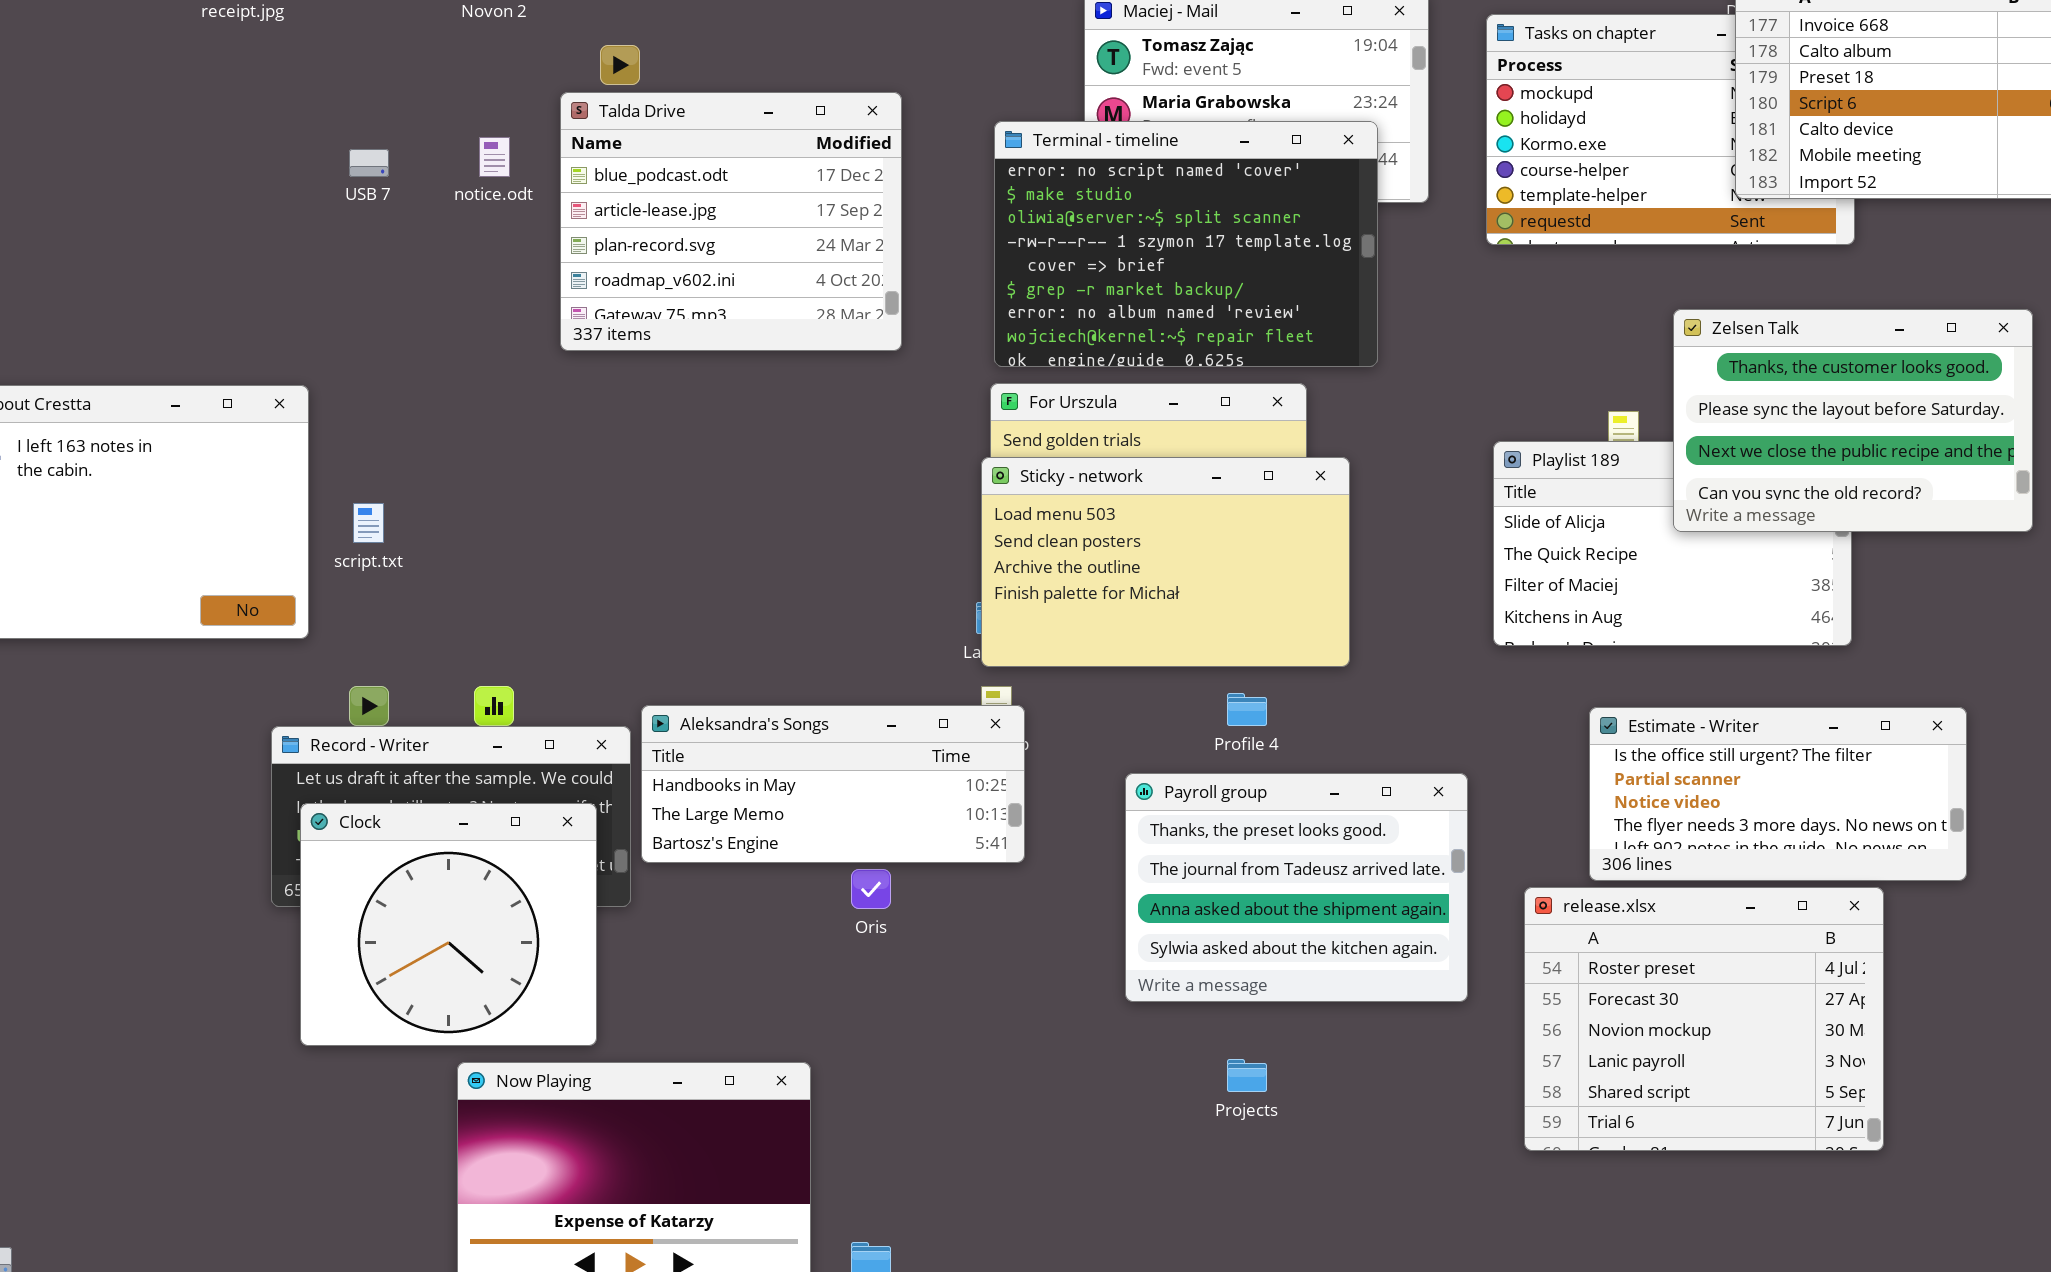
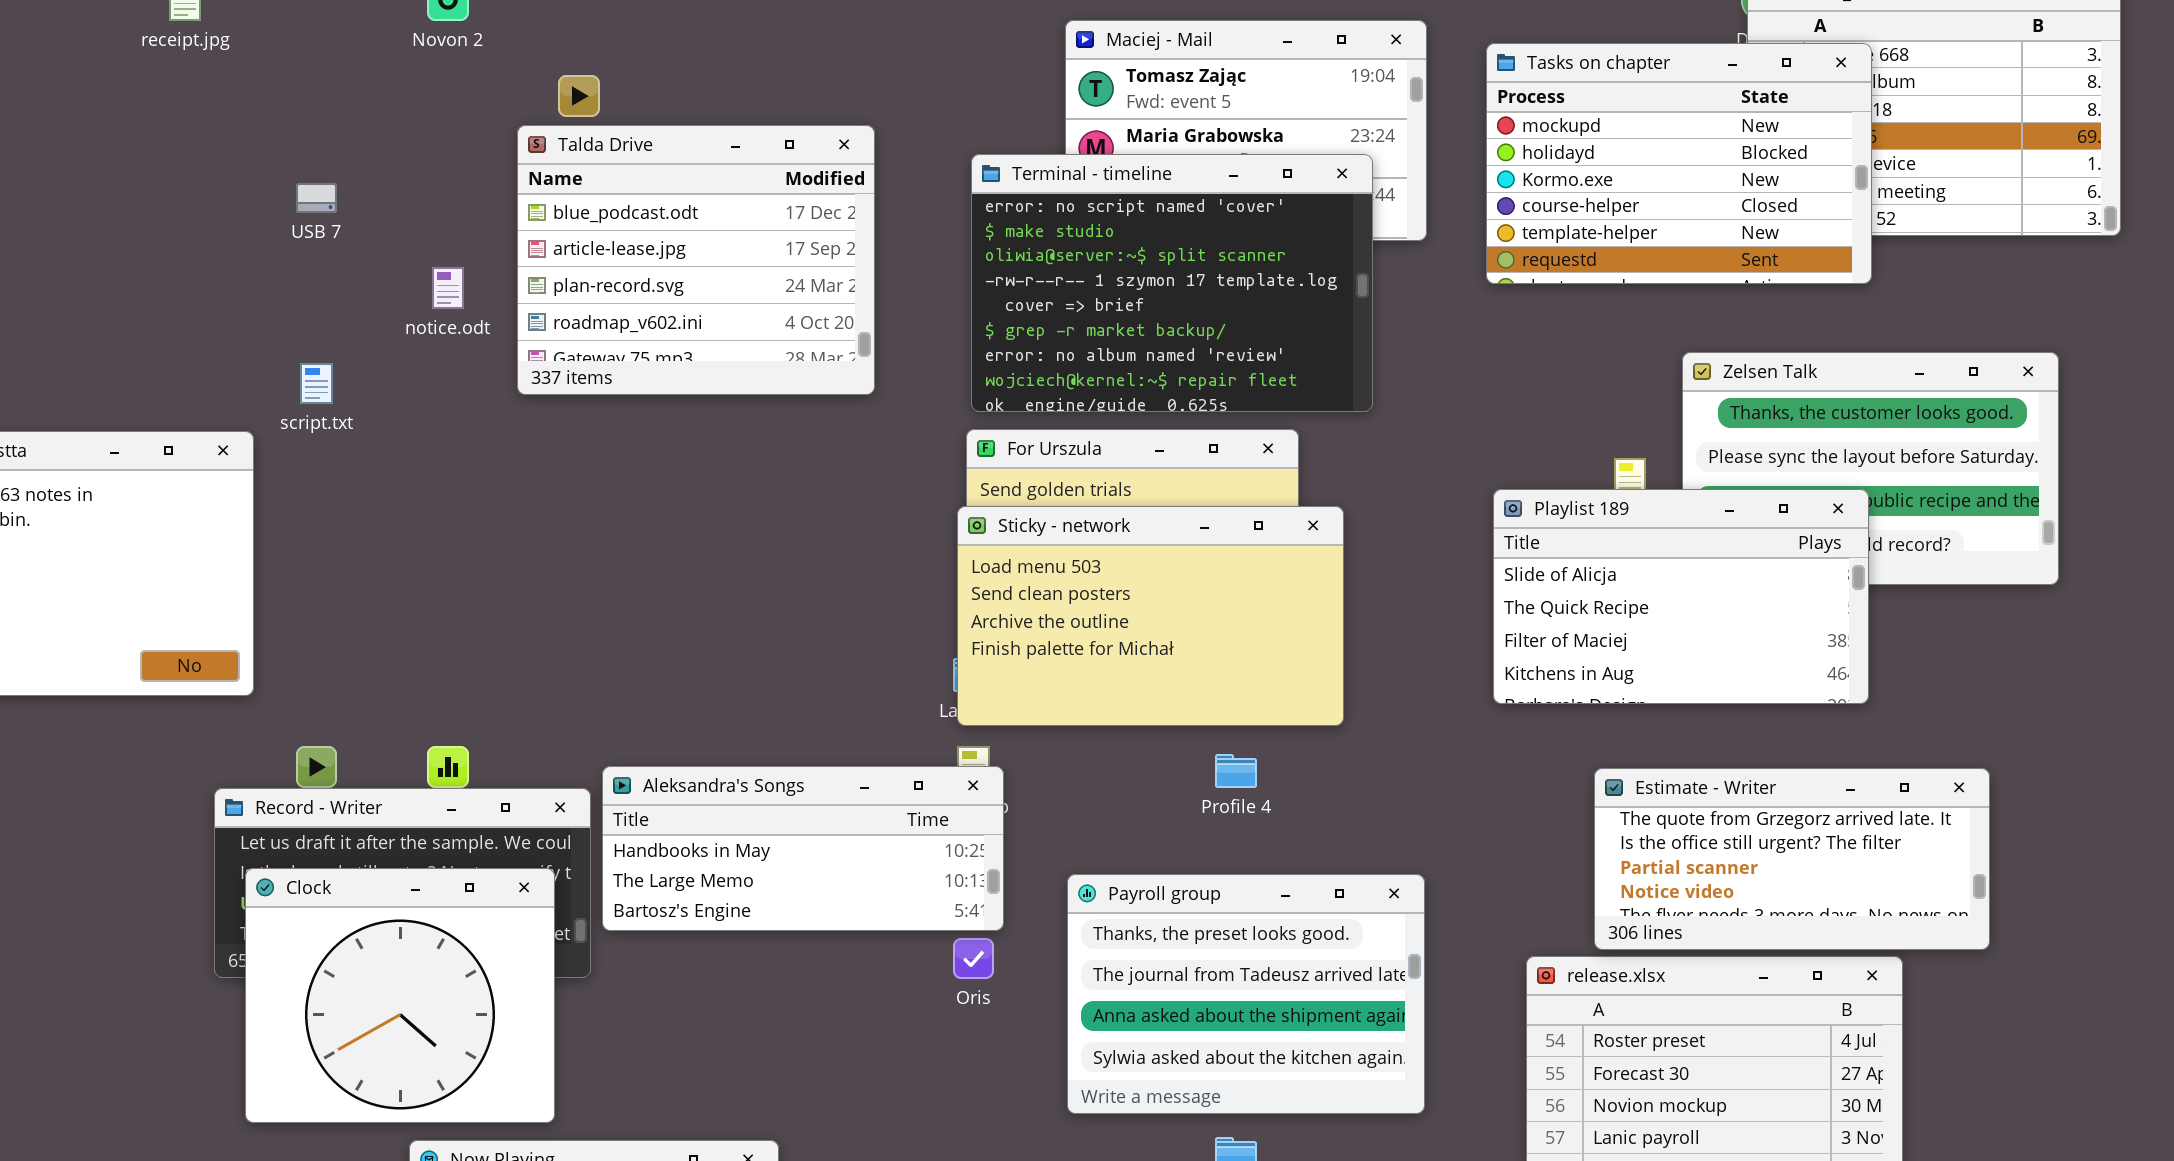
Tasks on chapter: [1486,14,1855,245] -> [1486,43,1872,284], raised
notice.odt: [479,137,510,177] -> [432,267,464,309], moved
Playlist 189: [1493,441,1852,646] -> [1493,489,1869,704], raised
script.txt: [353,503,384,543] -> [300,363,333,404], moved
Estimate - Writer: [1589,707,1967,881] -> [1594,768,1990,950], scrolled up 1 row
Payroll group: [1125,773,1468,1002] -> [1067,874,1425,1114], moved
Oris: [851,869,891,909] -> [953,938,994,979], moved

